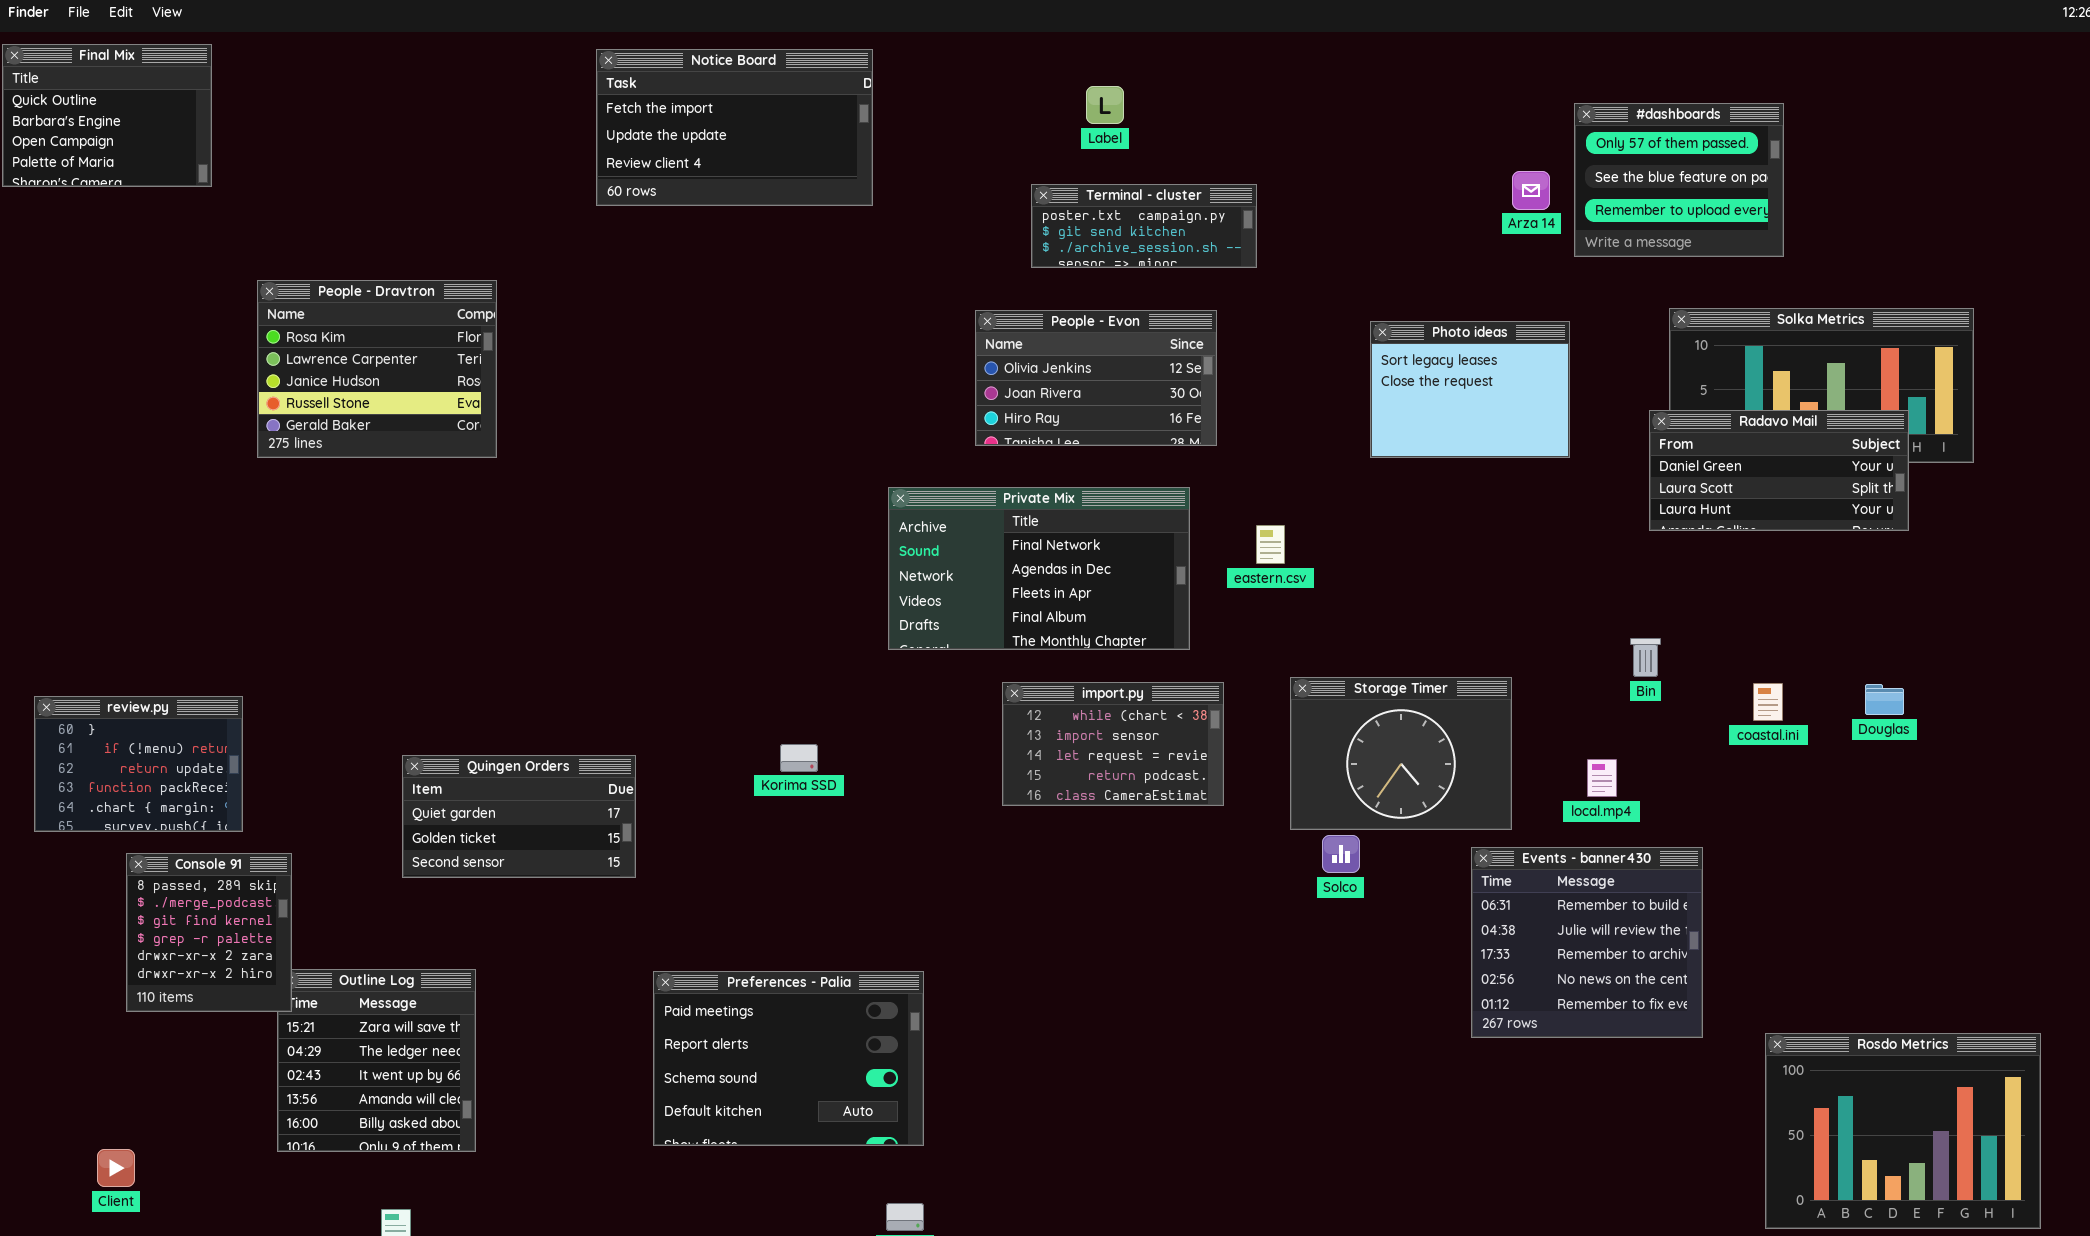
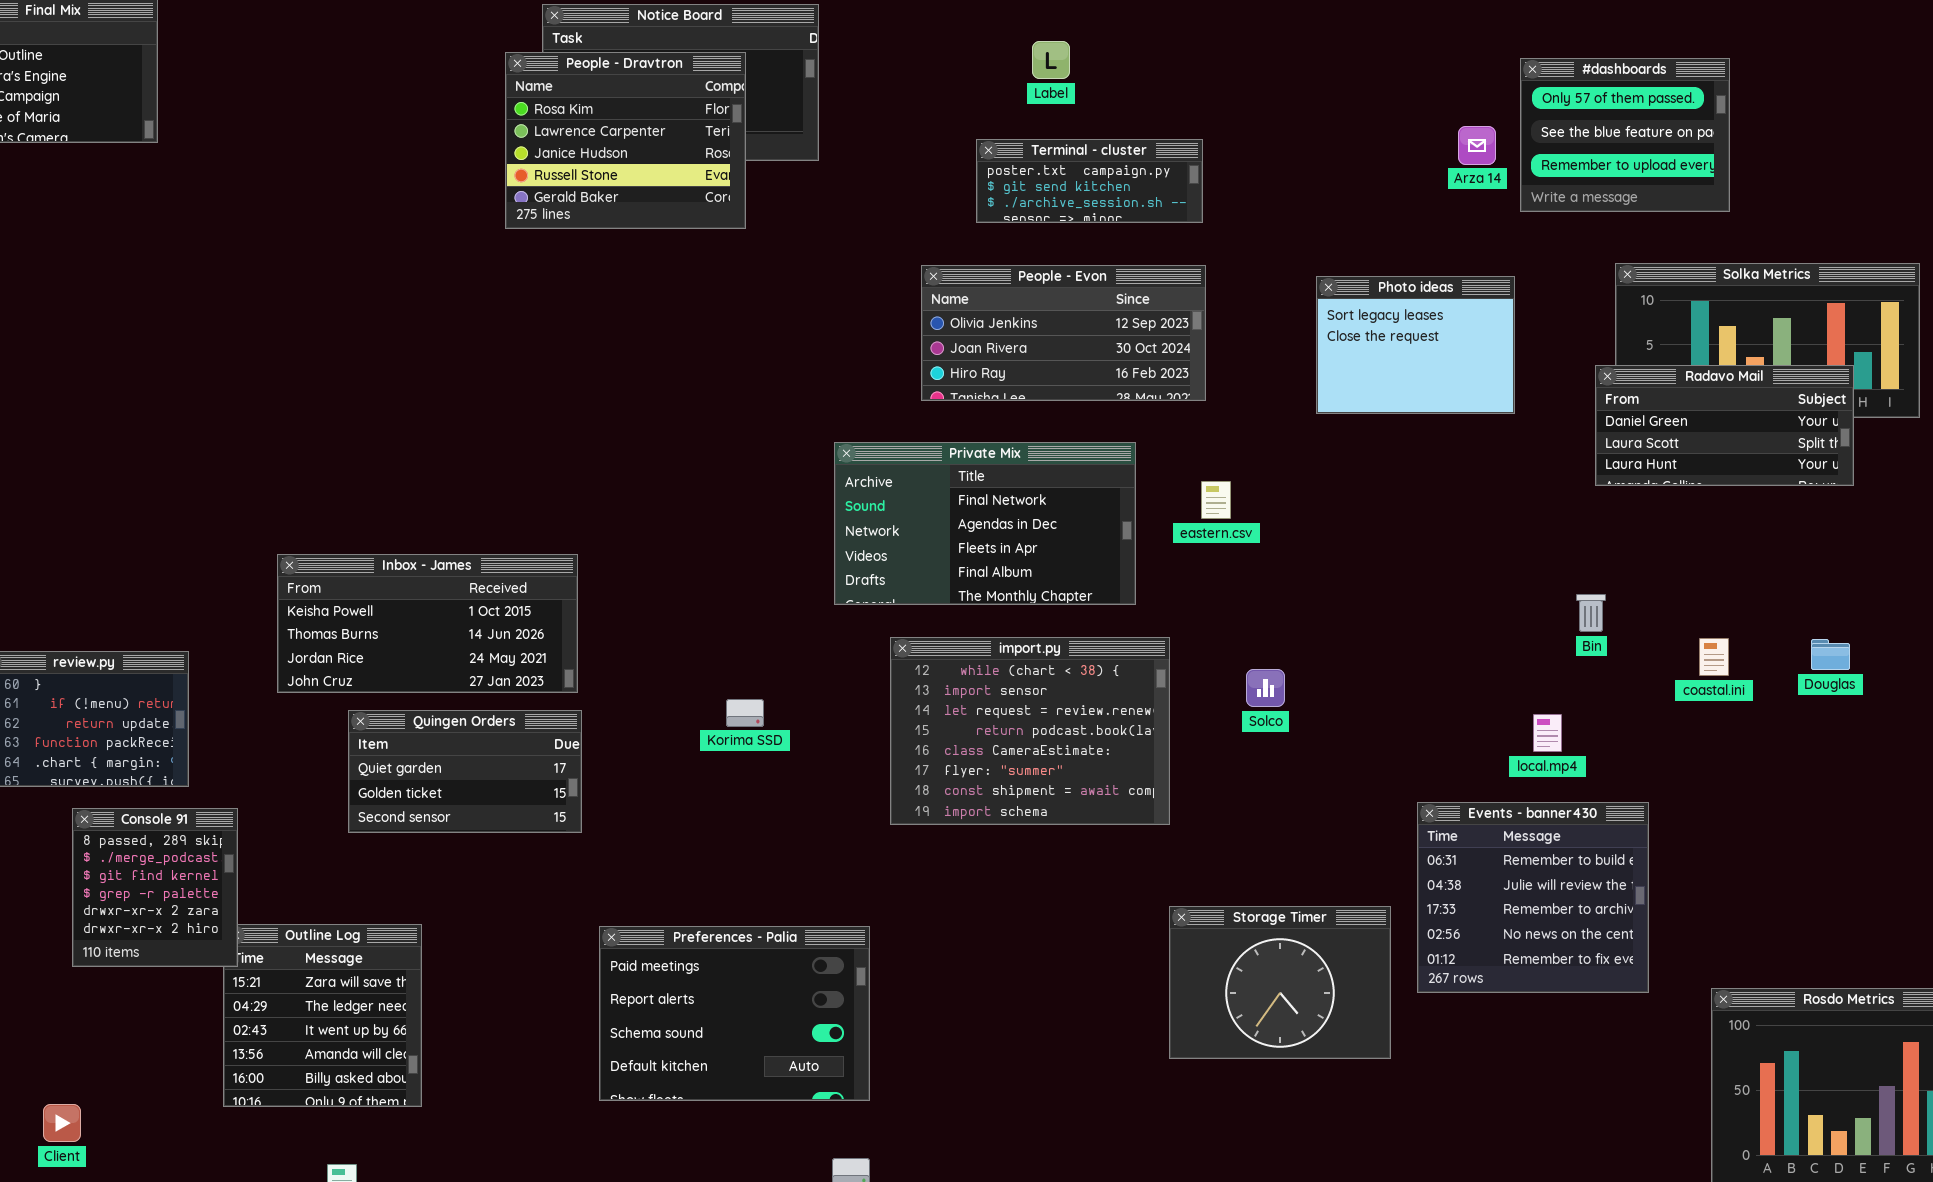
People - Dravtron: [257,280,497,458] -> [505,52,746,229], moved
People - Evon: [975,310,1217,446] -> [921,265,1206,401], resized
Inbox - James: none -> [277,554,578,693], opened
Storage Timer: [1290,677,1512,830] -> [1169,906,1391,1059], moved
import.py: [1002,682,1224,806] -> [890,637,1170,825], resized
Solco: [1322,835,1360,873] -> [1246,669,1285,707], moved

